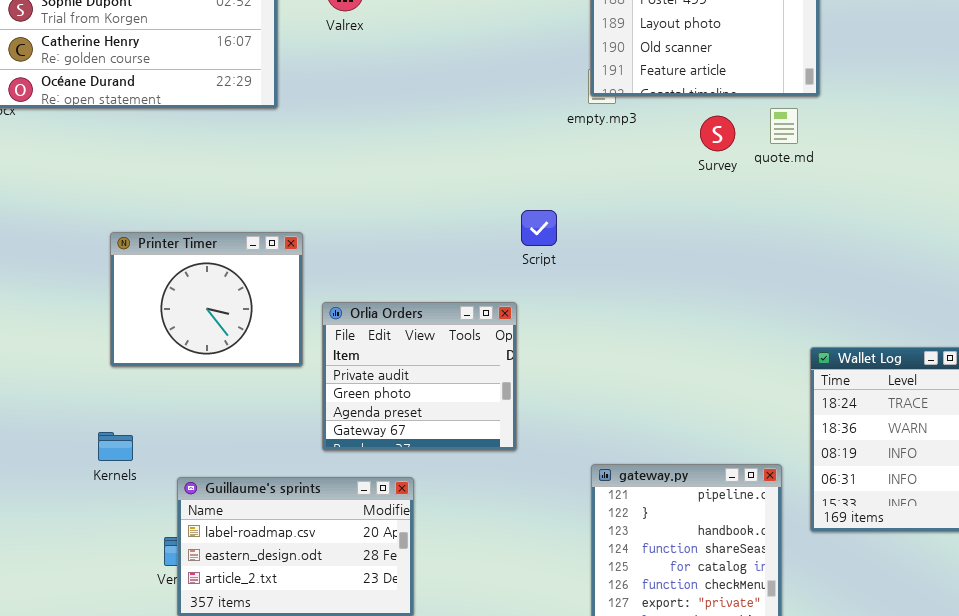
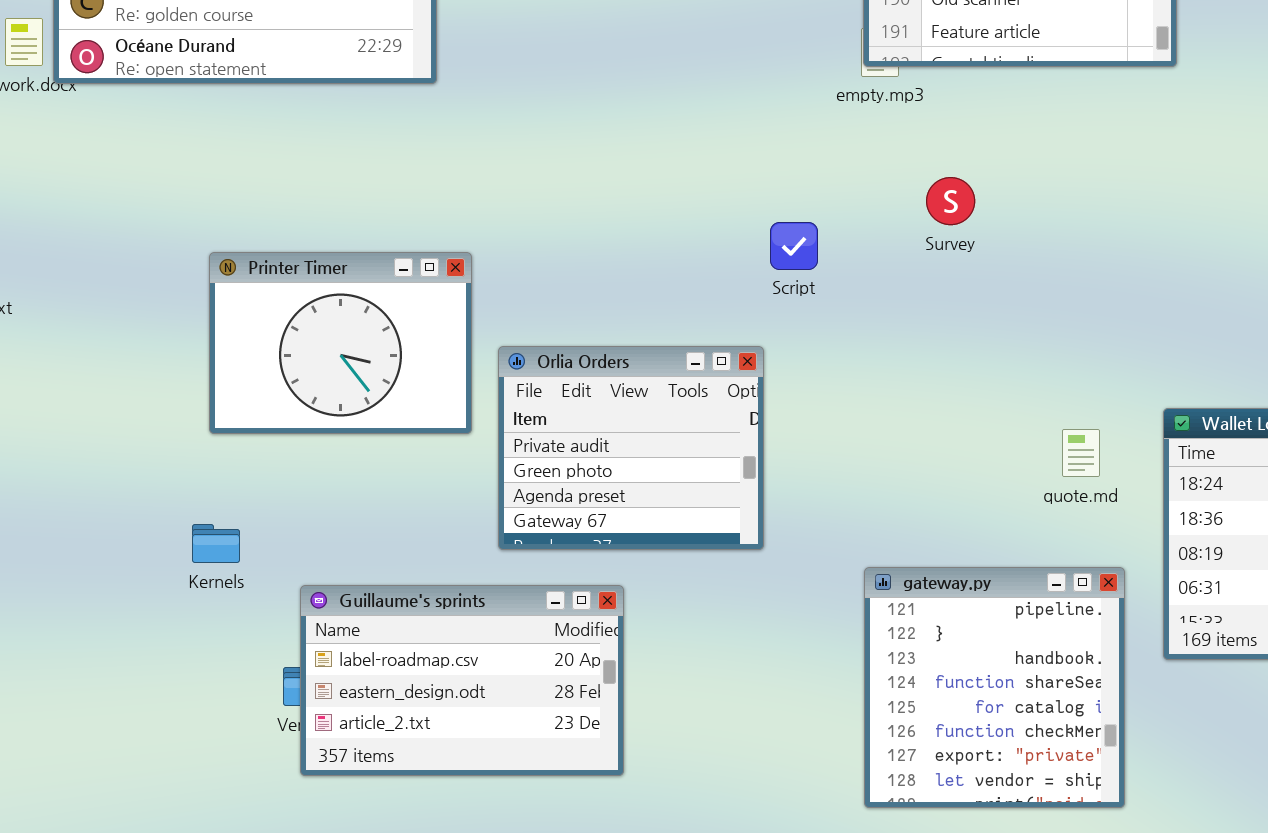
quote.md: [770,108,798,144] -> [1062,429,1100,477], moved
Survey: [700,116,735,151] -> [926,177,975,225], moved

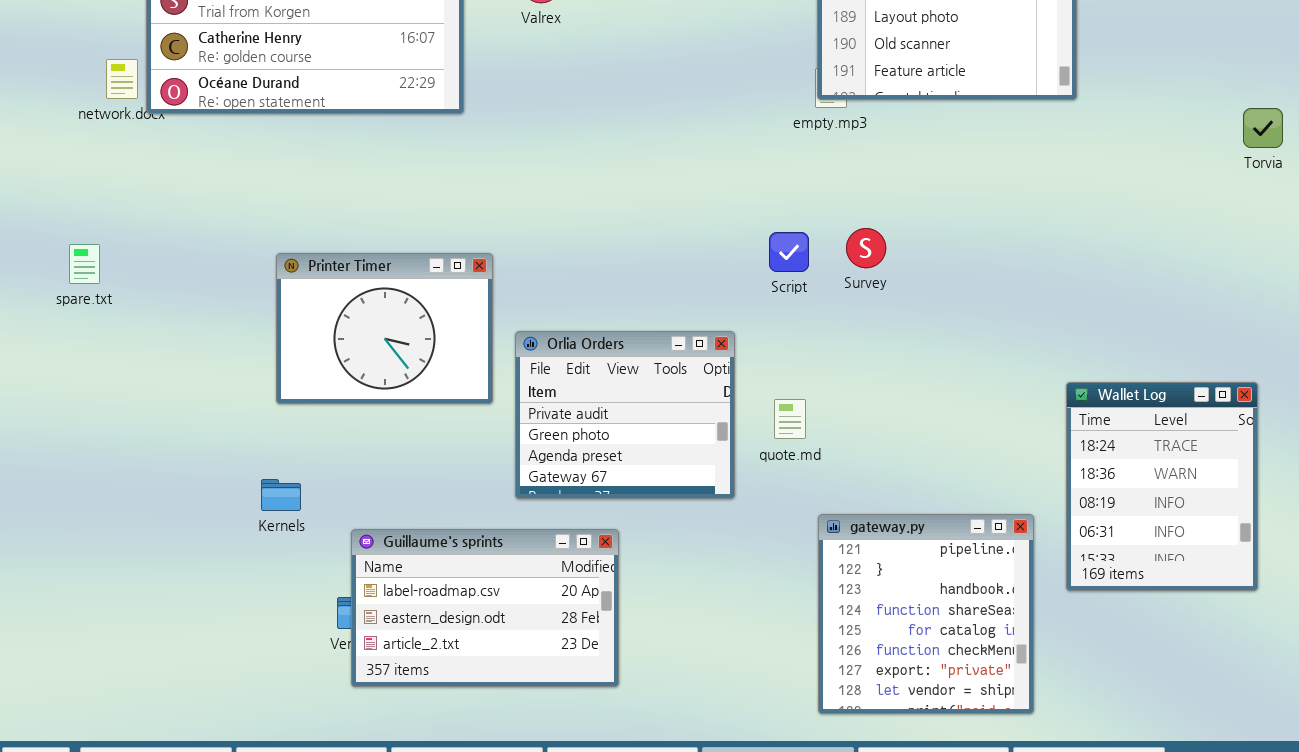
Survey: [926,177,975,225] -> [846,228,886,268], moved
Script: [770,222,818,270] -> [769,232,809,272], moved
quote.md: [1062,429,1100,477] -> [774,399,806,439], moved

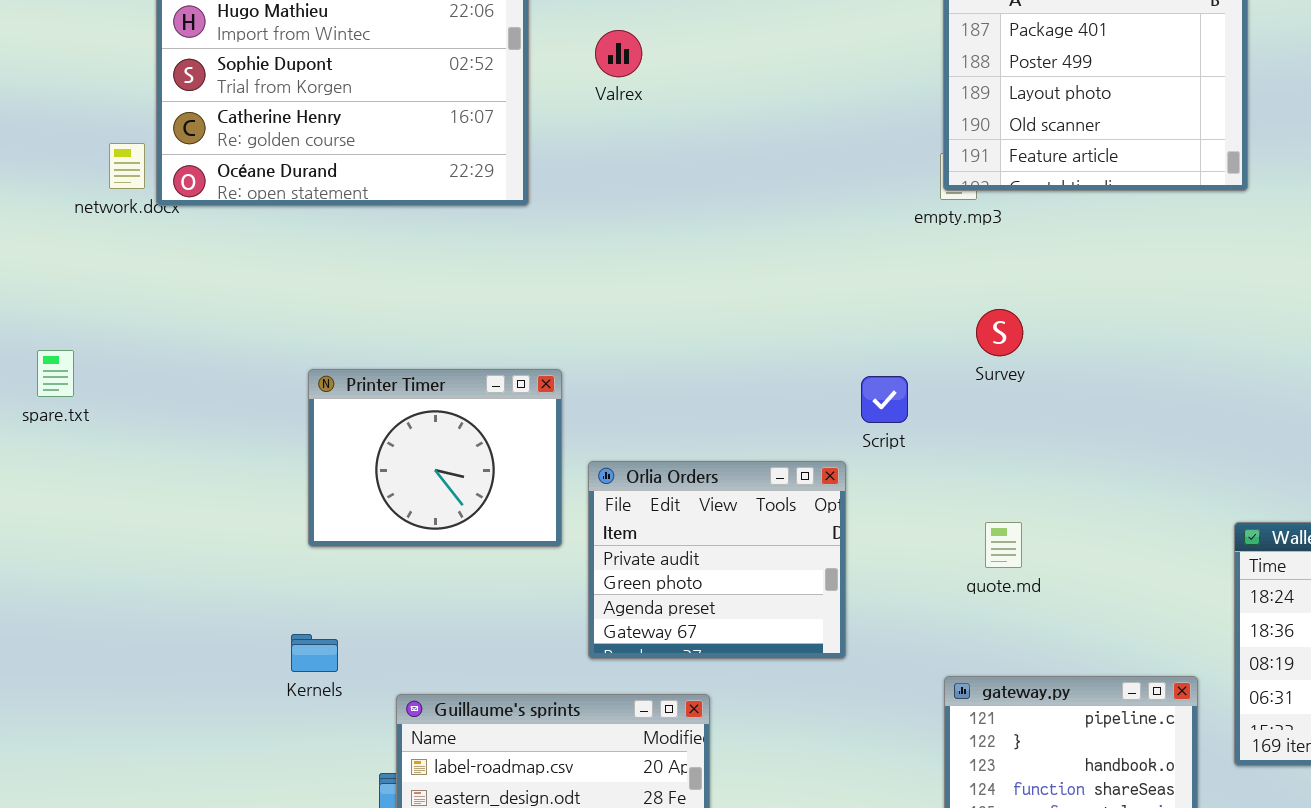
Survey: [846,228,886,268] -> [976,309,1023,356], moved
Script: [769,232,809,272] -> [861,376,908,423], moved
spare.txt: [69,244,100,284] -> [37,350,74,397], moved
quote.md: [774,399,806,439] -> [985,522,1022,568], moved

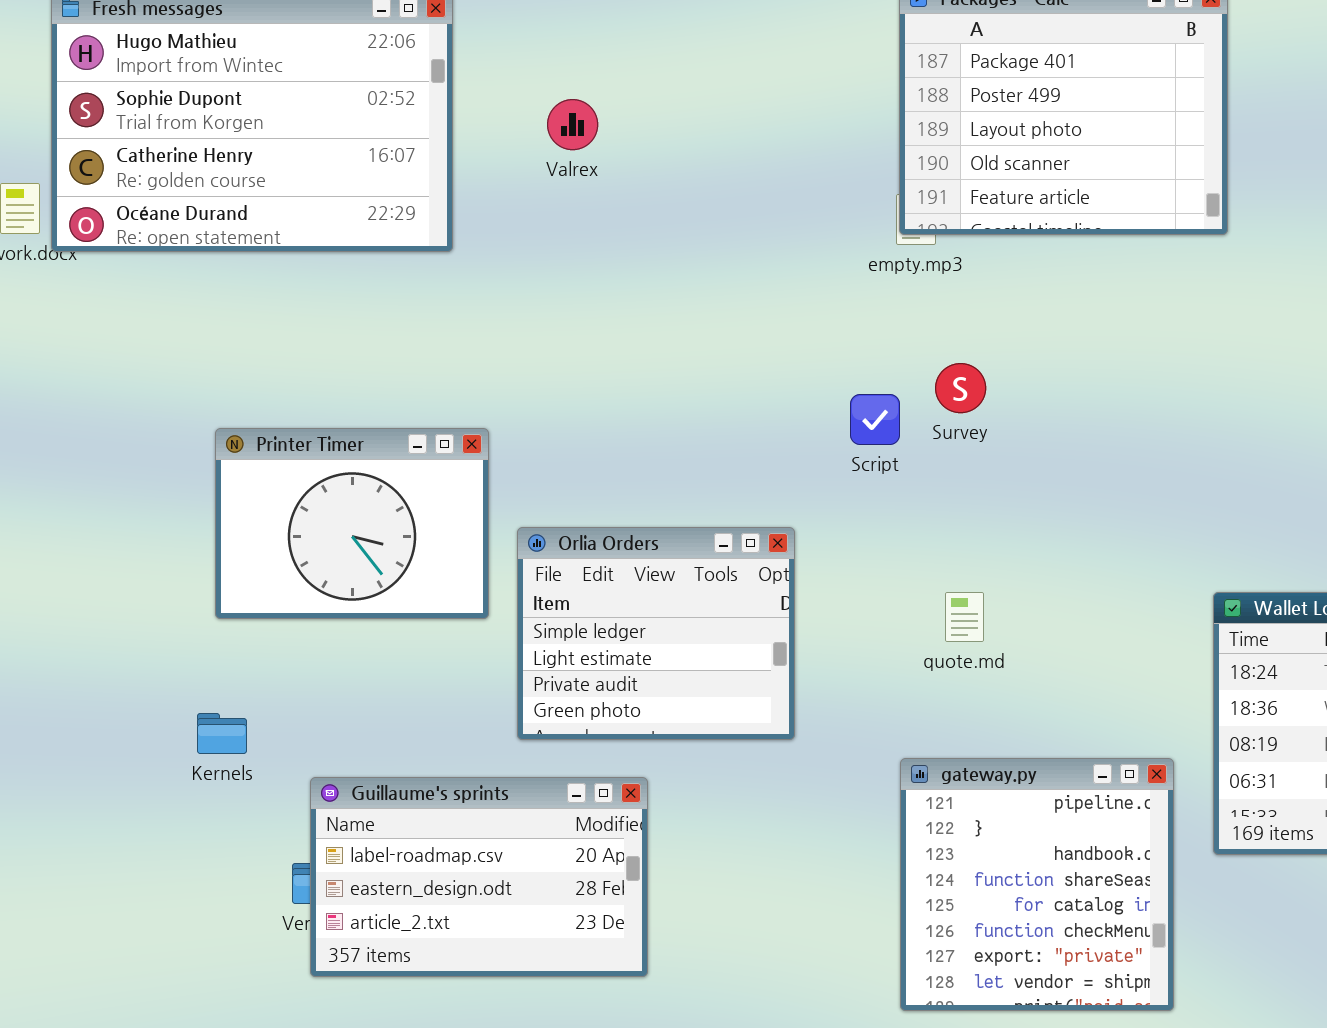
Valrex: [595,30,642,77] -> [547,99,598,150], moved
Script: [861,376,908,423] -> [850,394,900,445], moved
Orlia Orders: [588,461,846,659] -> [517,527,795,740], scrolled up 2 rows

